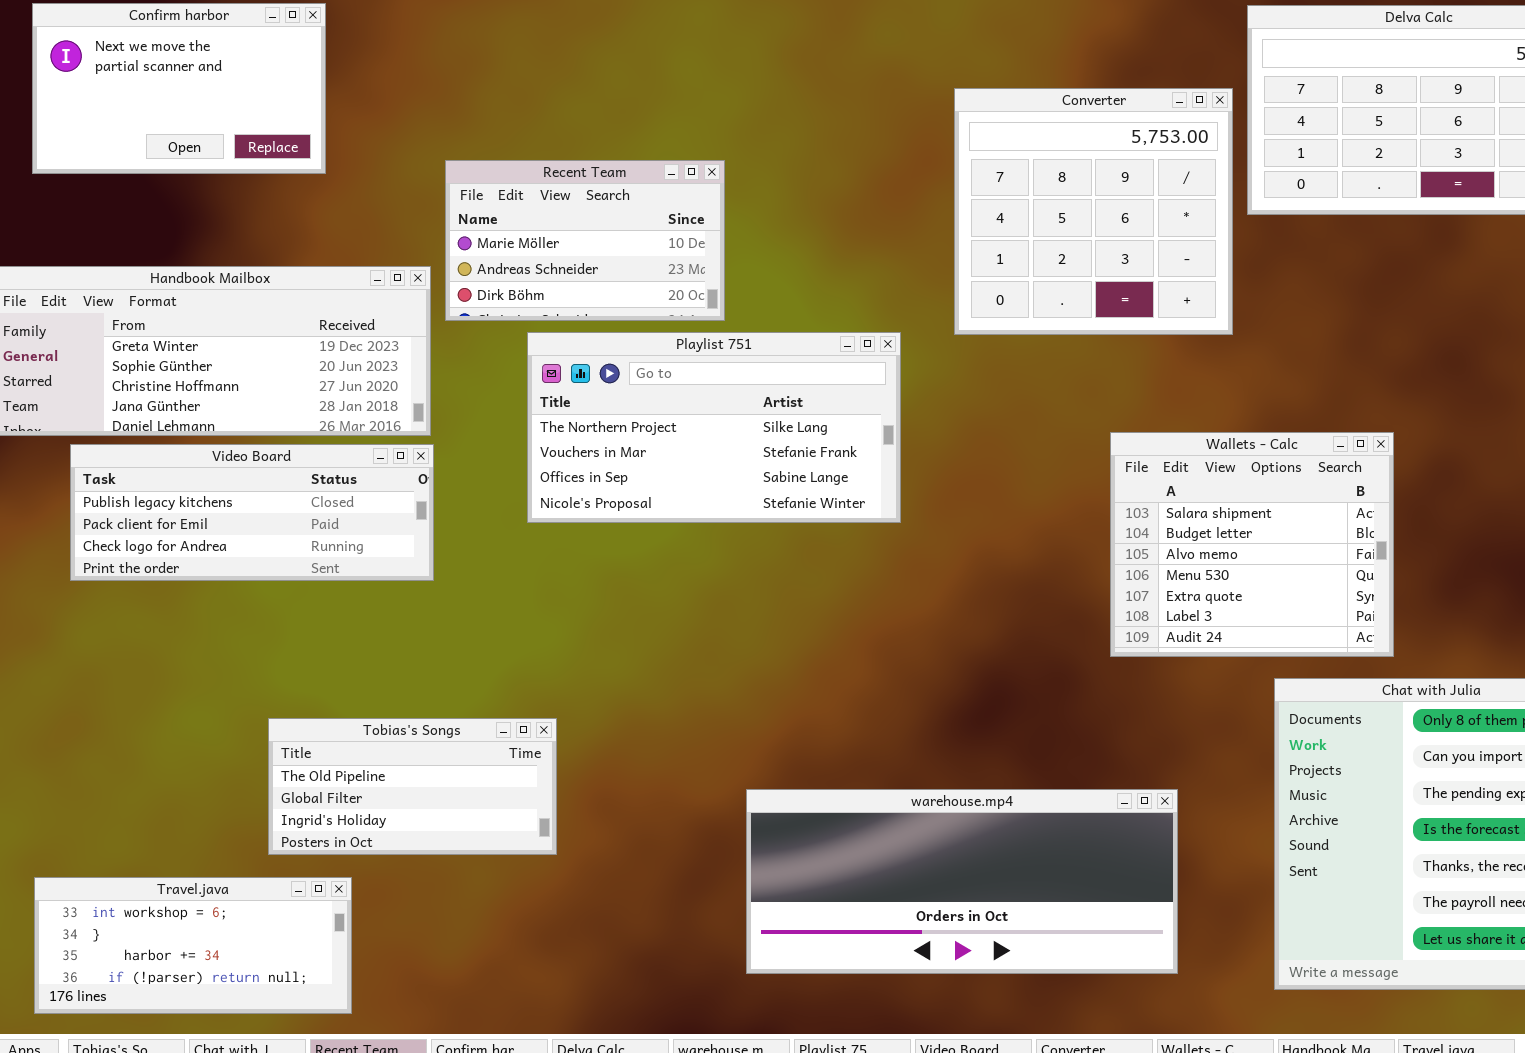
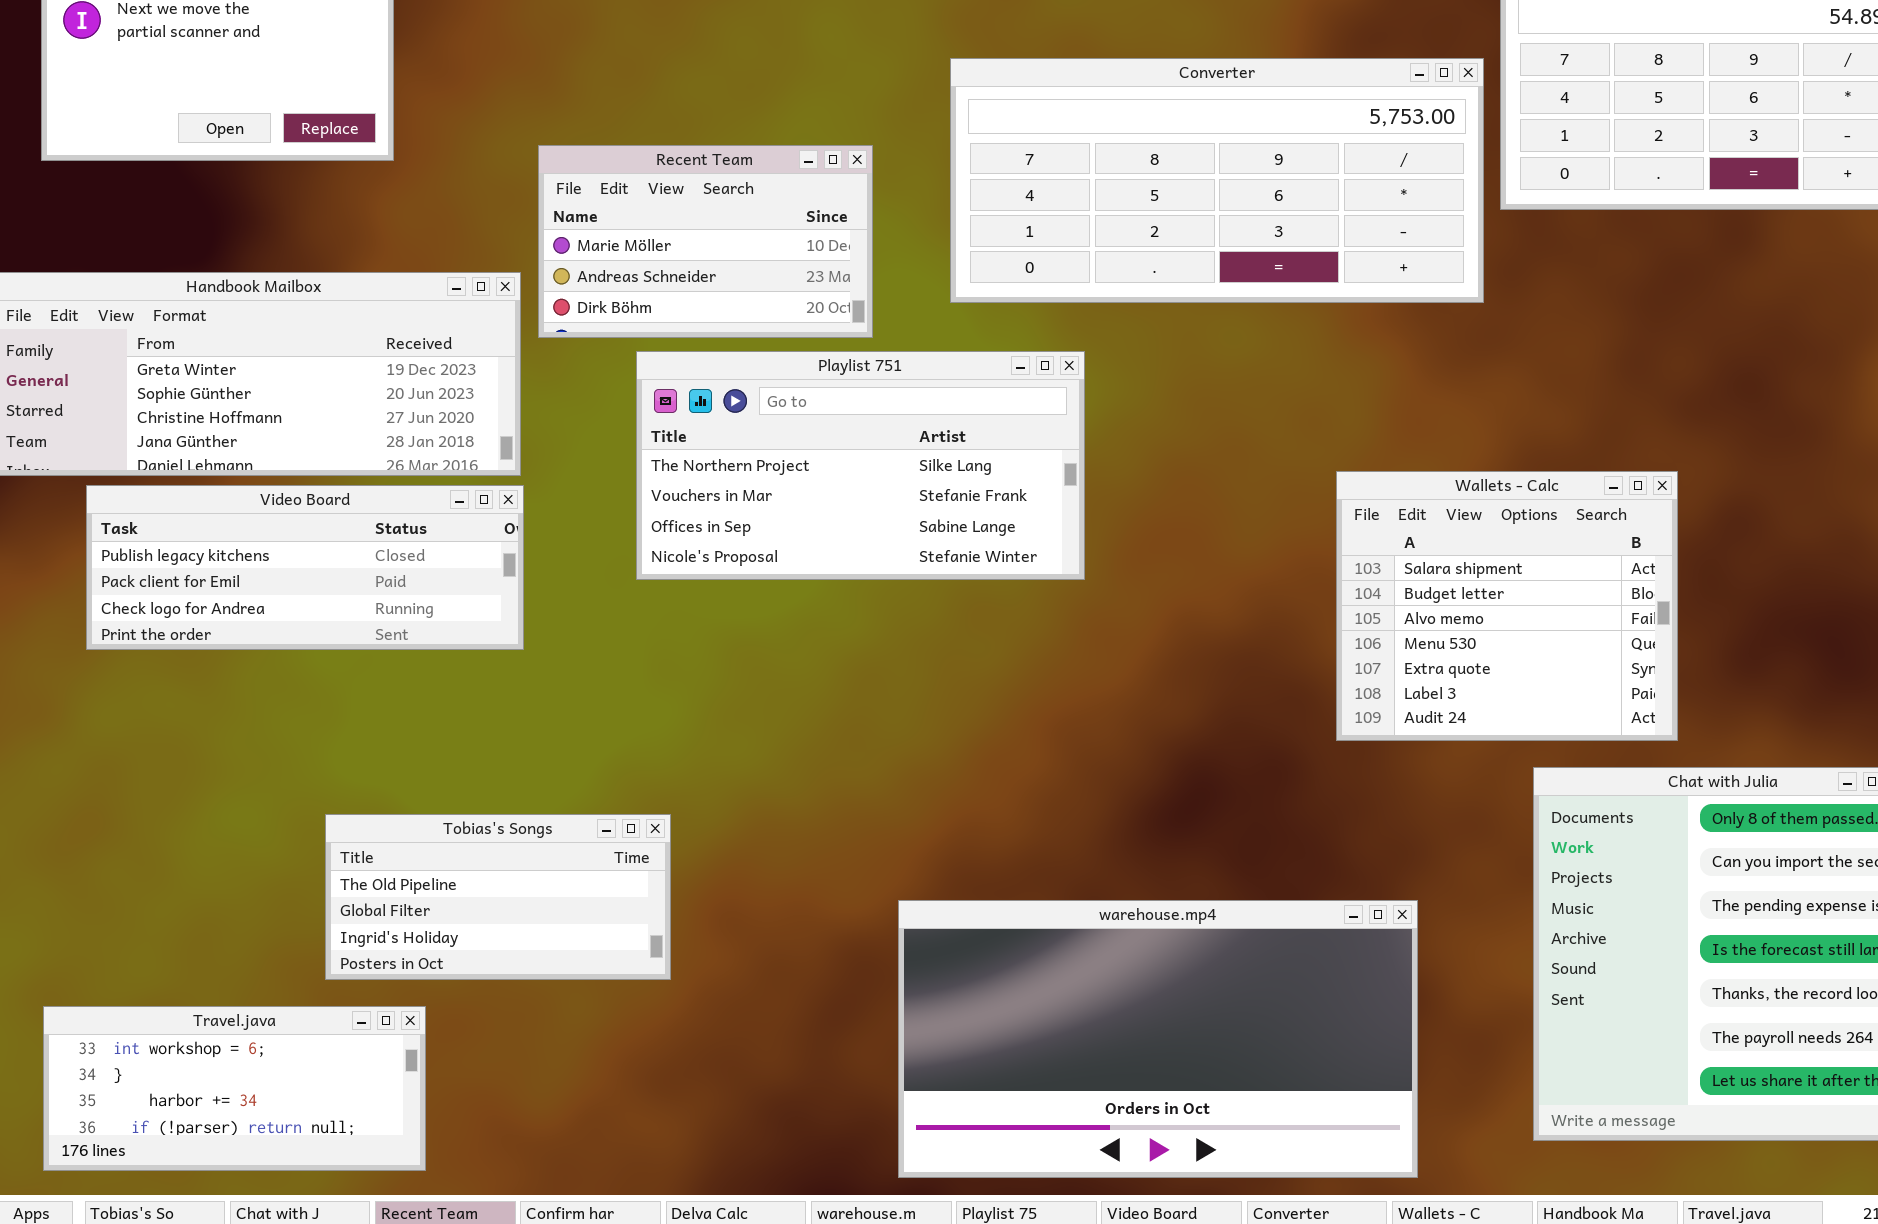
Converter: [954,88,1233,335] -> [950,58,1484,303], resized
warehouse.mp4: [746,789,1178,974] -> [898,900,1418,1178], resized

